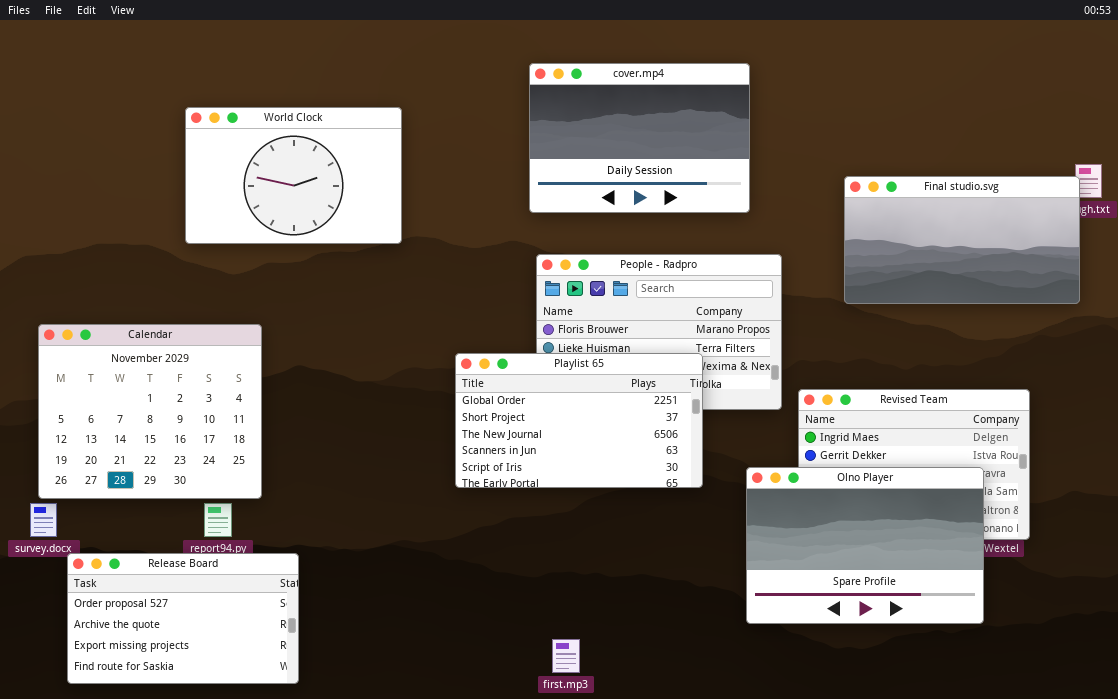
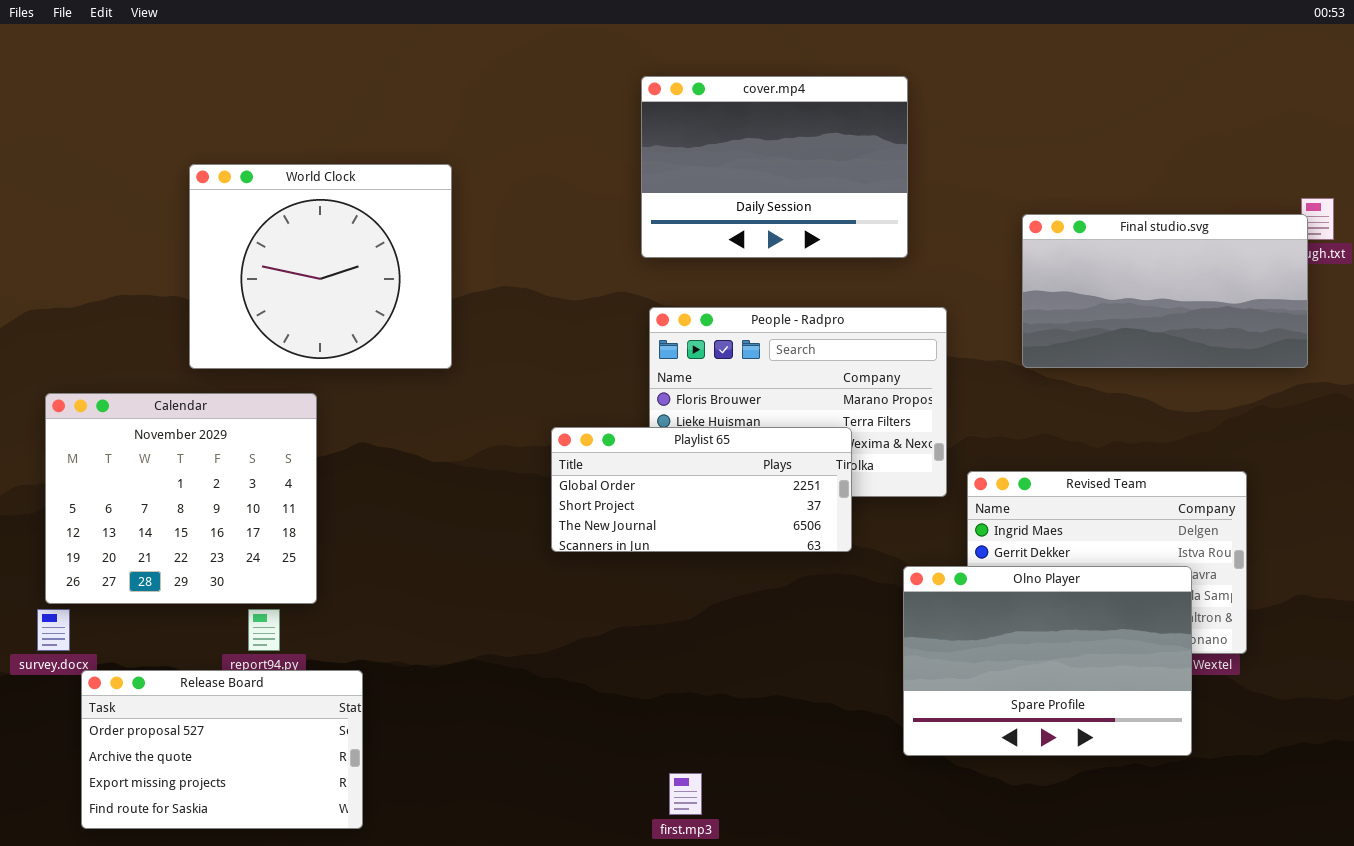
World Clock: [185,107,402,244] -> [189,164,452,369], moved, resized
Playlist 65: [455,353,703,488] -> [551,427,852,552], resized

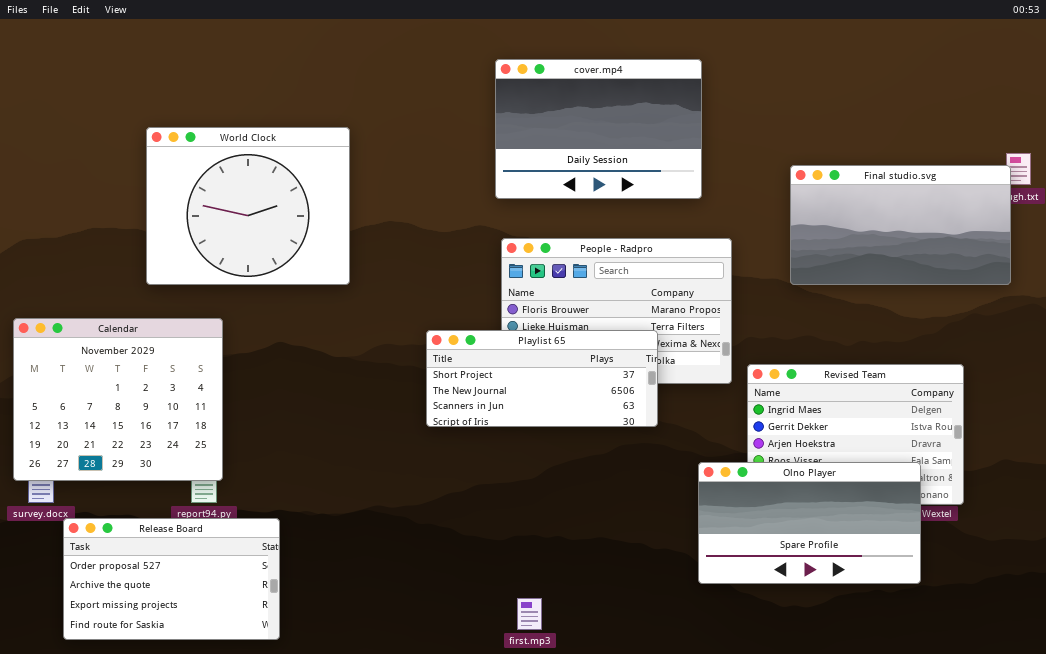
Calendar: [45,393,317,604] -> [13,318,223,481], moved
Playlist 65: [551,427,852,552] -> [426,330,658,427], scrolled down 1 row
Olno Player: [903,566,1192,756] -> [698,462,921,584], resized

